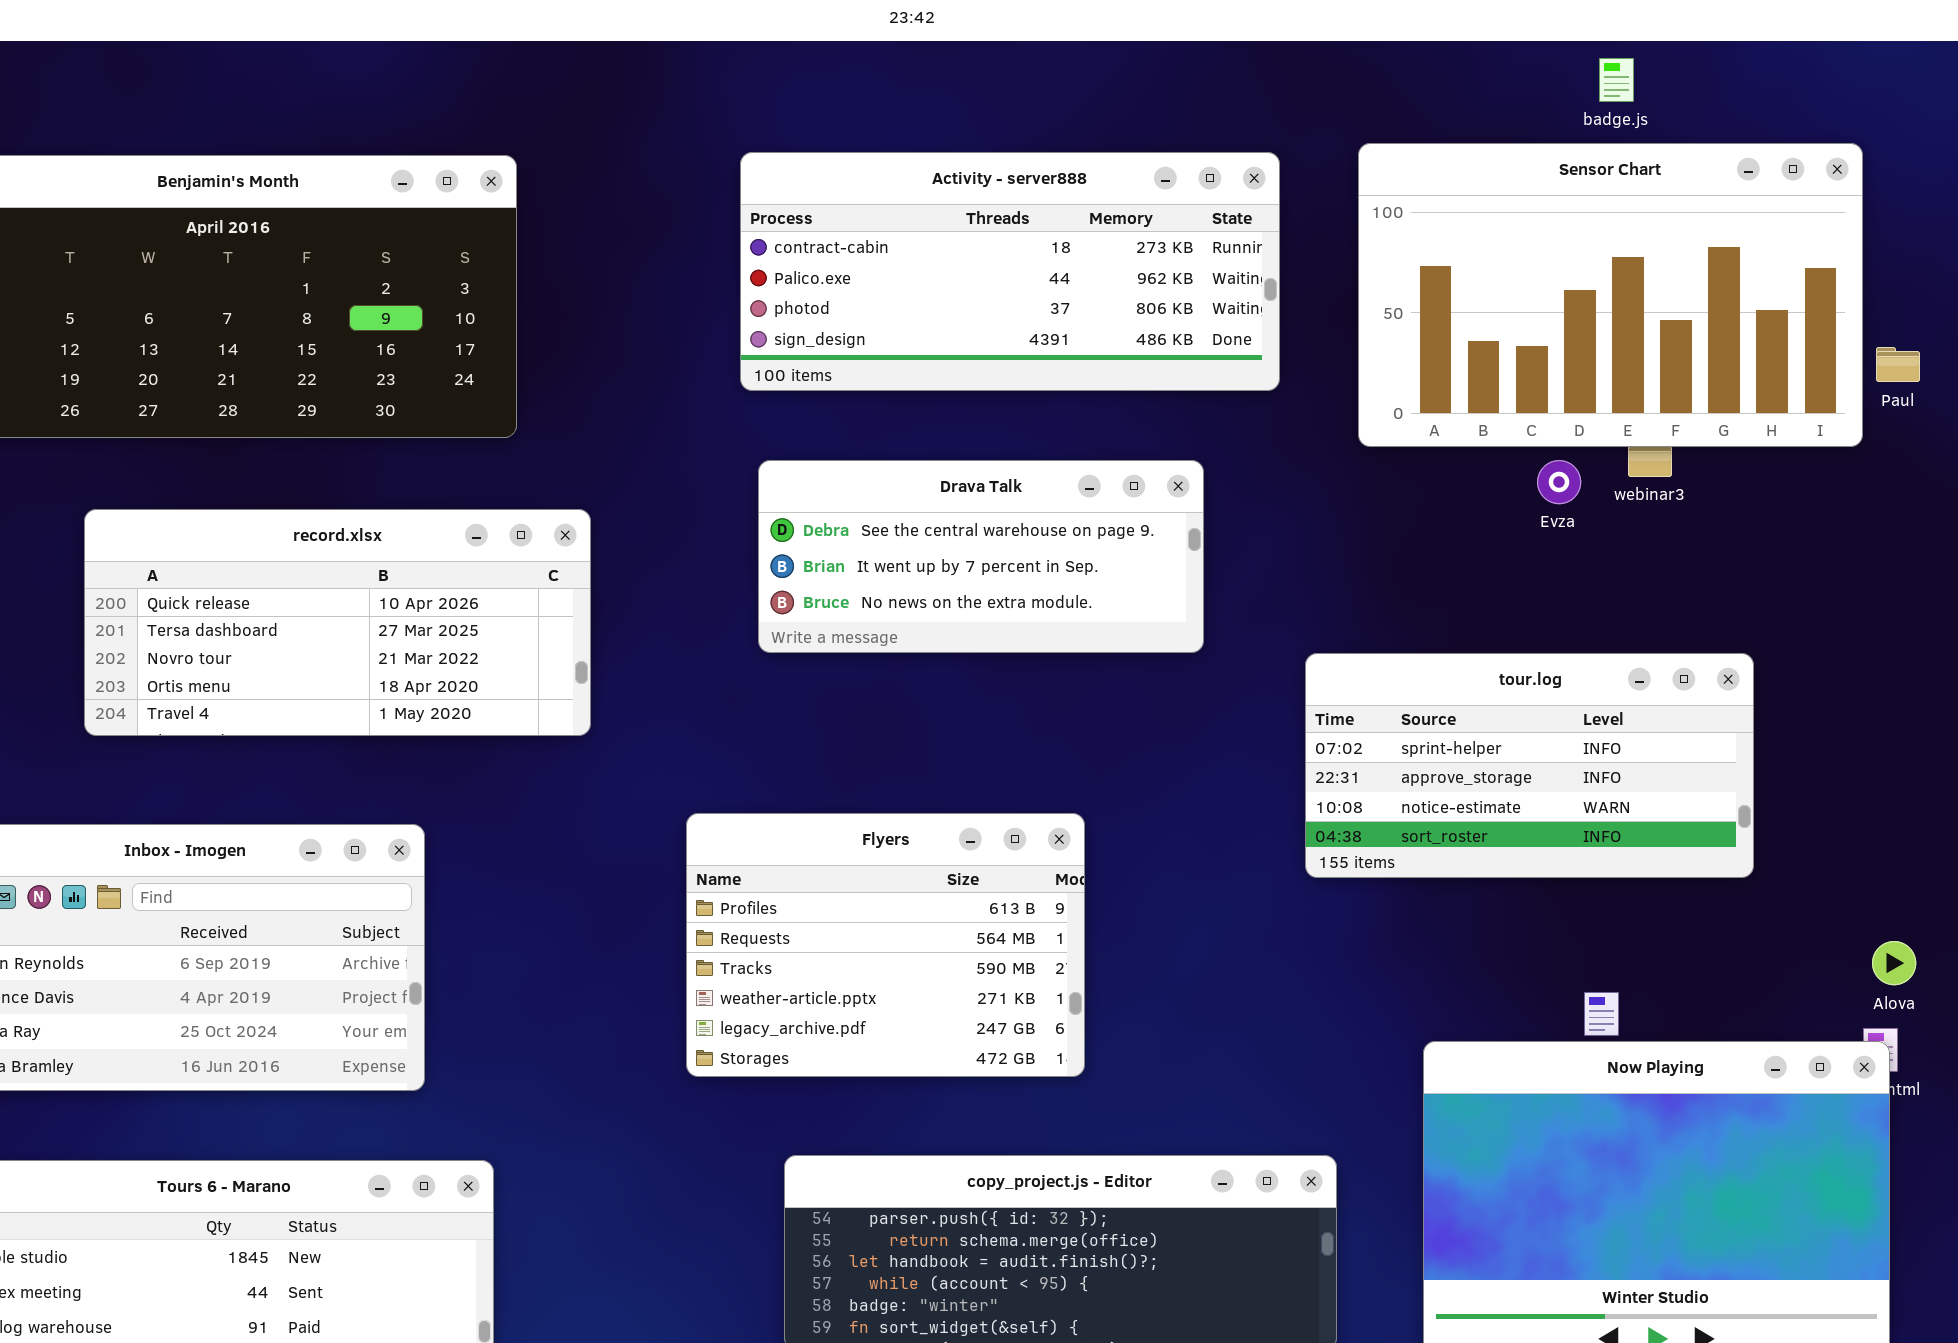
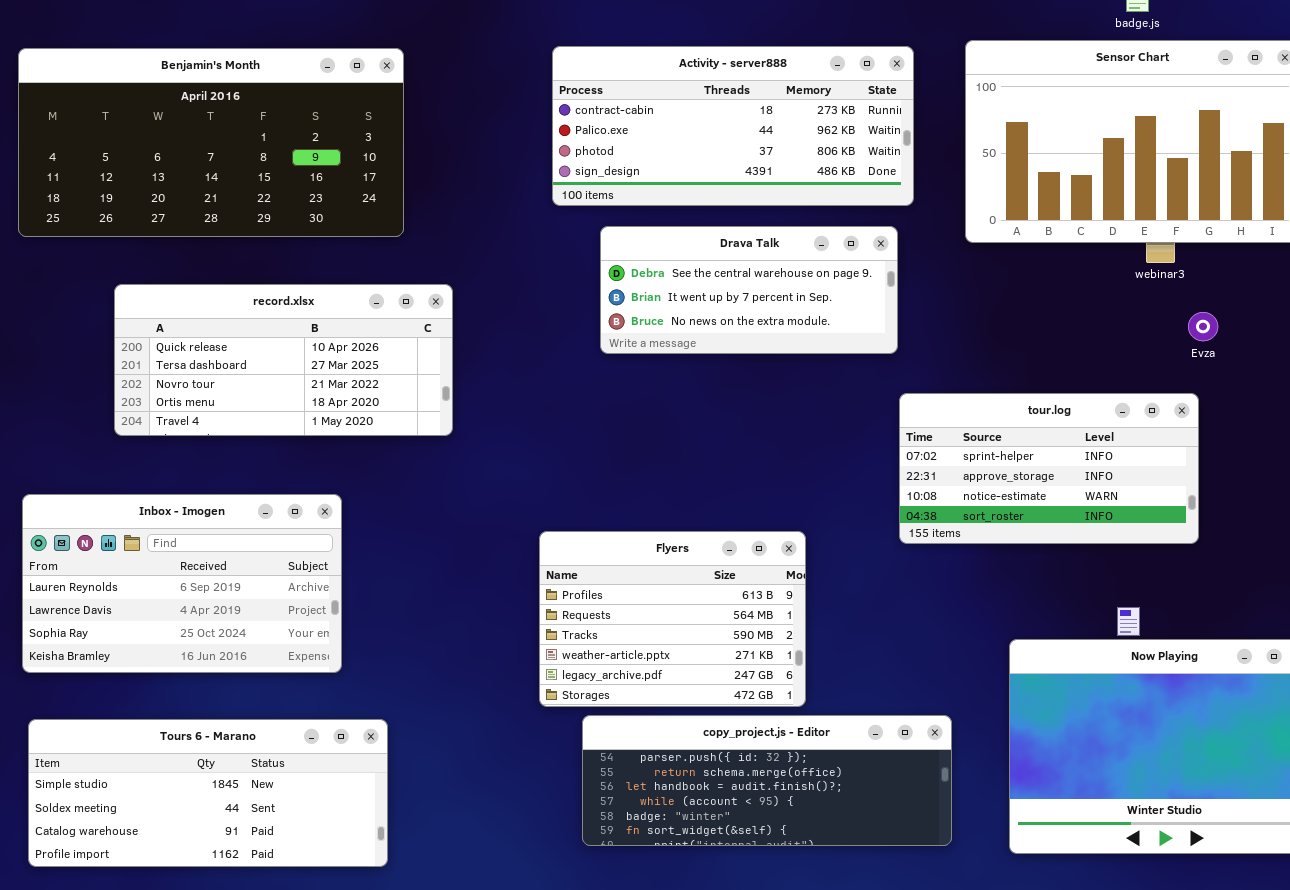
Drava Talk: [758,460,1204,653] -> [600,226,898,354], moved
Evza: [1537,460,1581,504] -> [1188,312,1218,341], moved
tour.log: [1305,653,1754,878] -> [899,393,1199,544], moved
Flyers: [686,813,1085,1077] -> [539,531,806,707], moved

